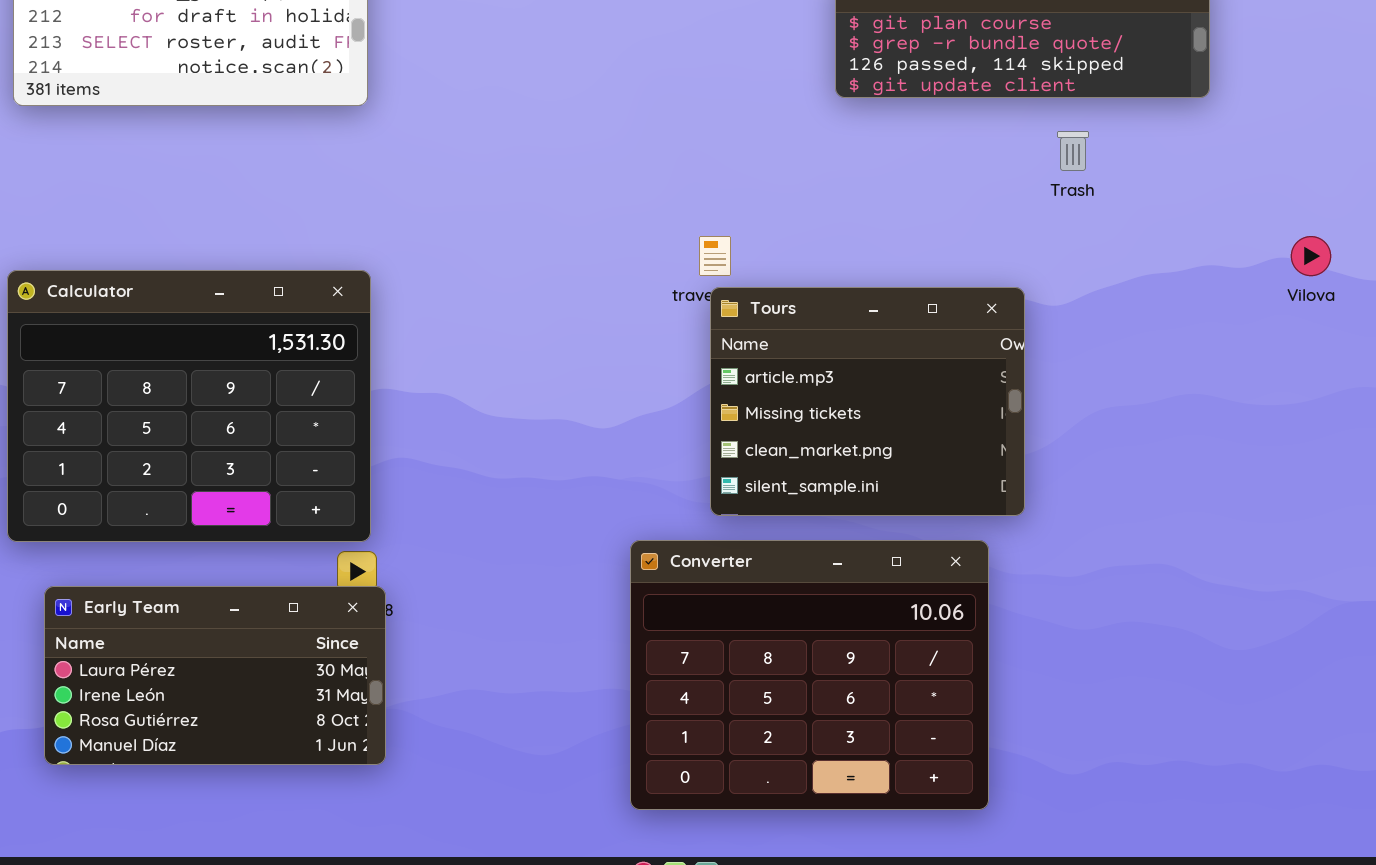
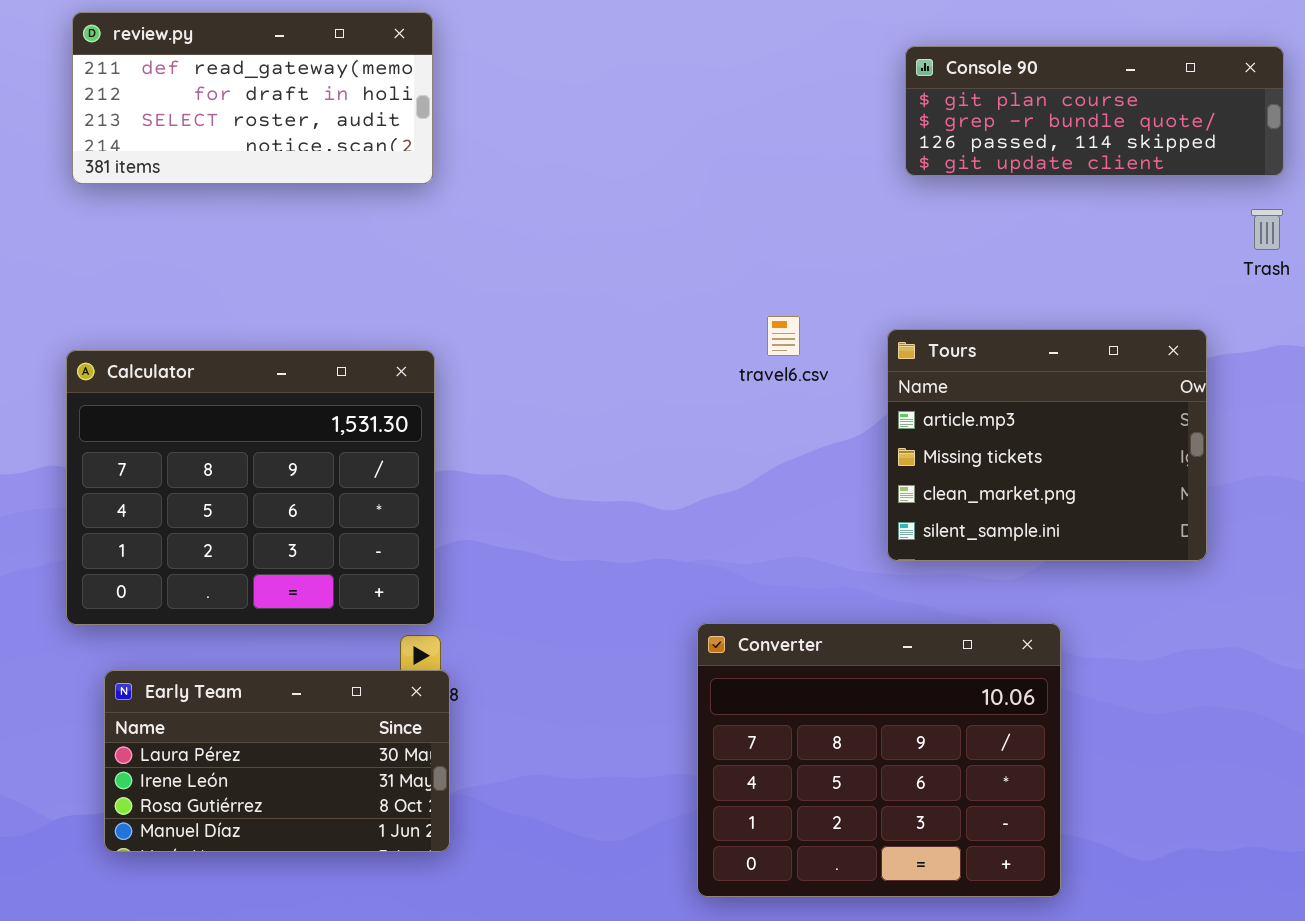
Trash: [1057,131,1089,171] -> [1251,209,1283,250], moved
Tours: [710,287,1025,516] -> [887,329,1207,561], moved

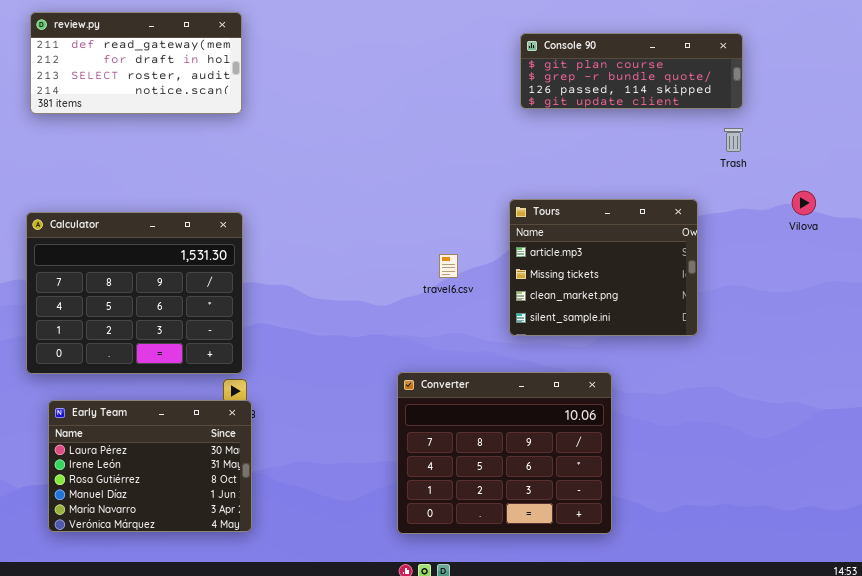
travel6.csv: [767,316,800,356] -> [439,254,458,278], moved
Early Team: [104,670,450,852] -> [48,400,252,532], resized

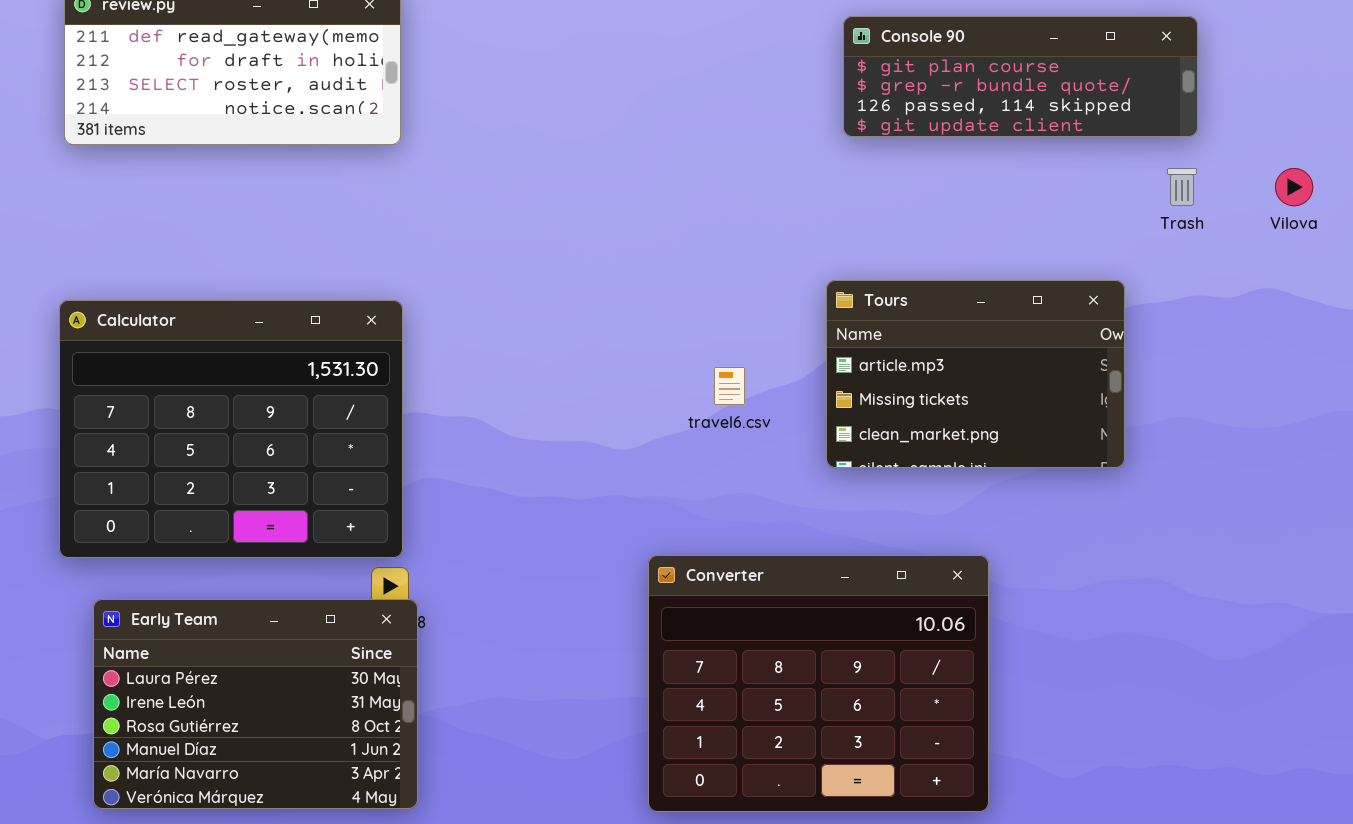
Vilova: [792,191,816,215] -> [1275,168,1313,206], moved
Tours: [509,199,698,336] -> [826,280,1125,468], resized

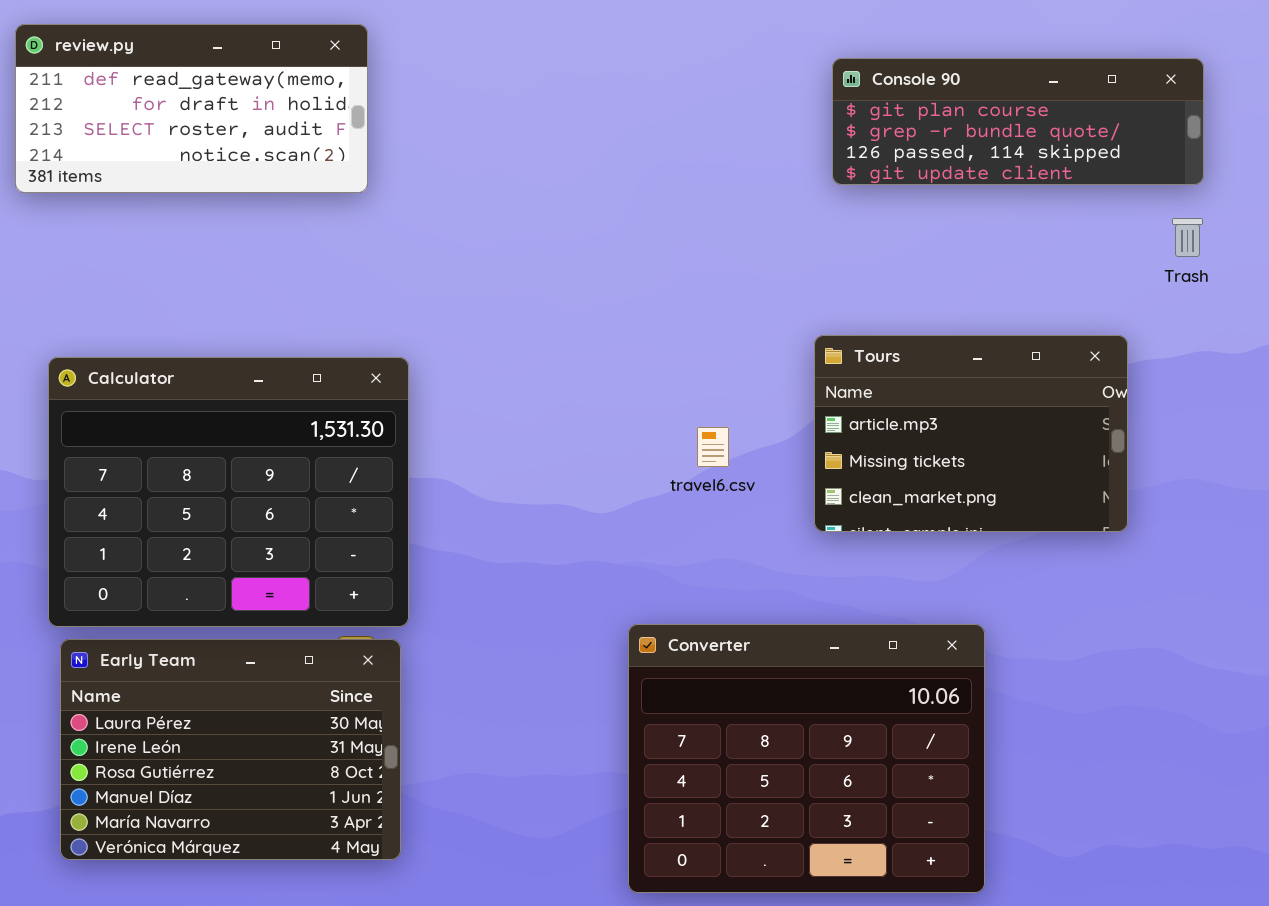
Calculator: [59,300,403,558] -> [48,357,409,627], moved
Early Team: [93,599,418,809] -> [60,639,401,860], moved

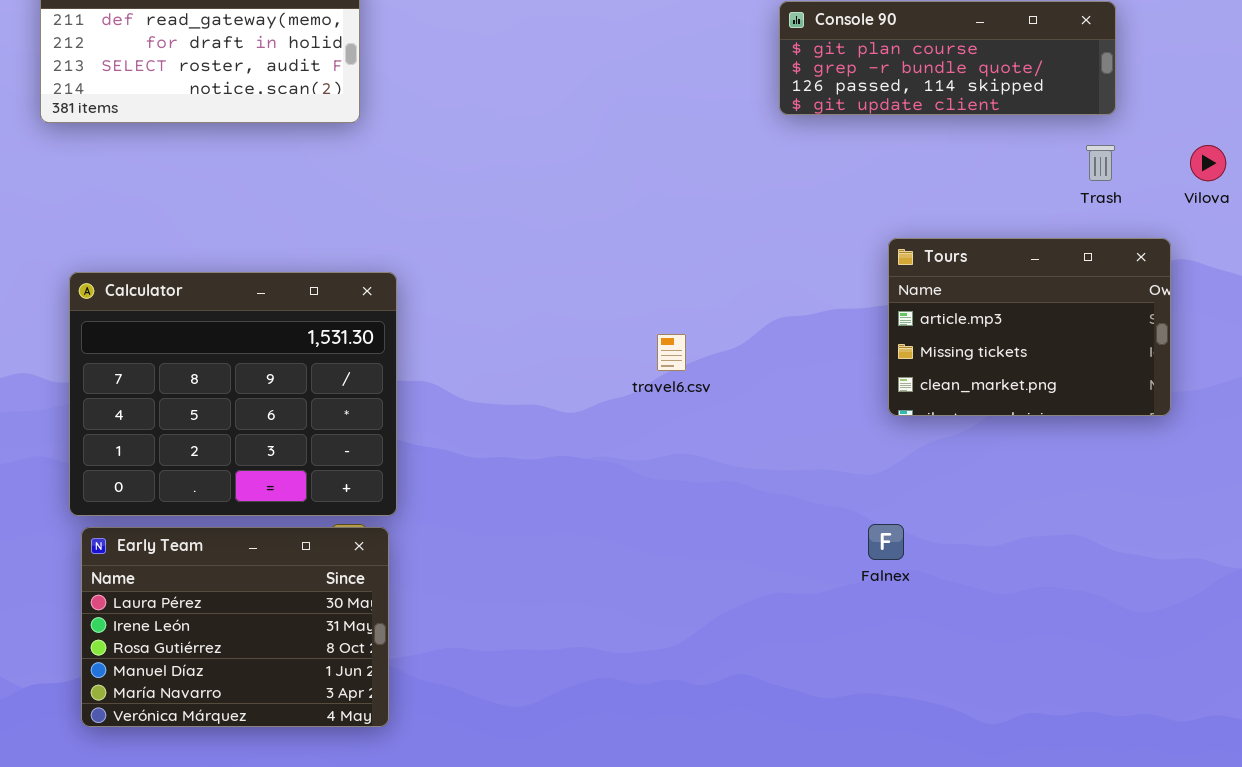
Tours: [814,335,1128,532] -> [888,238,1171,416], moved
Converter: [628,624,985,893] -> none, closed

